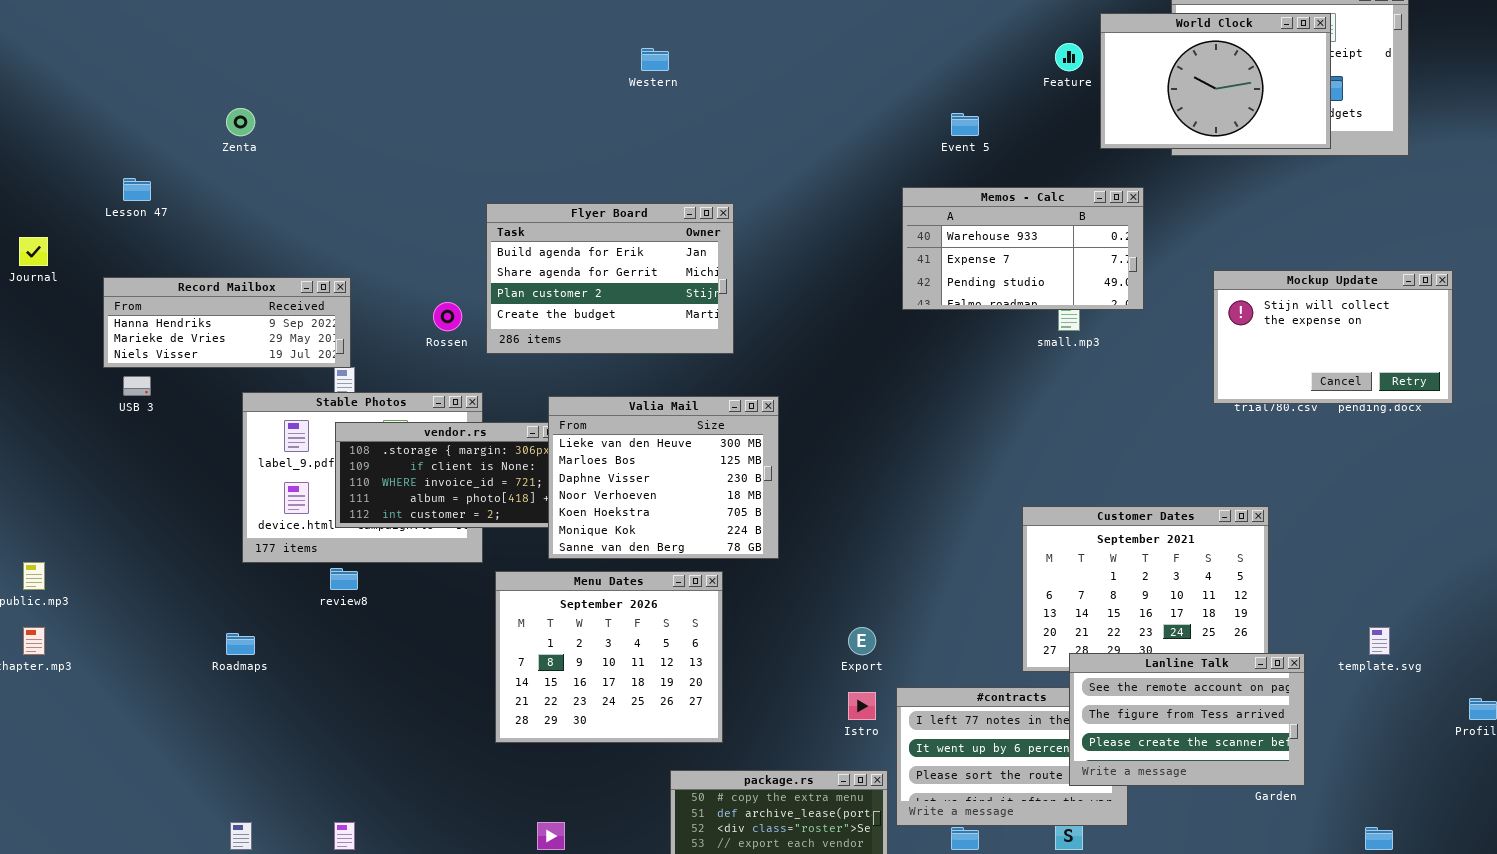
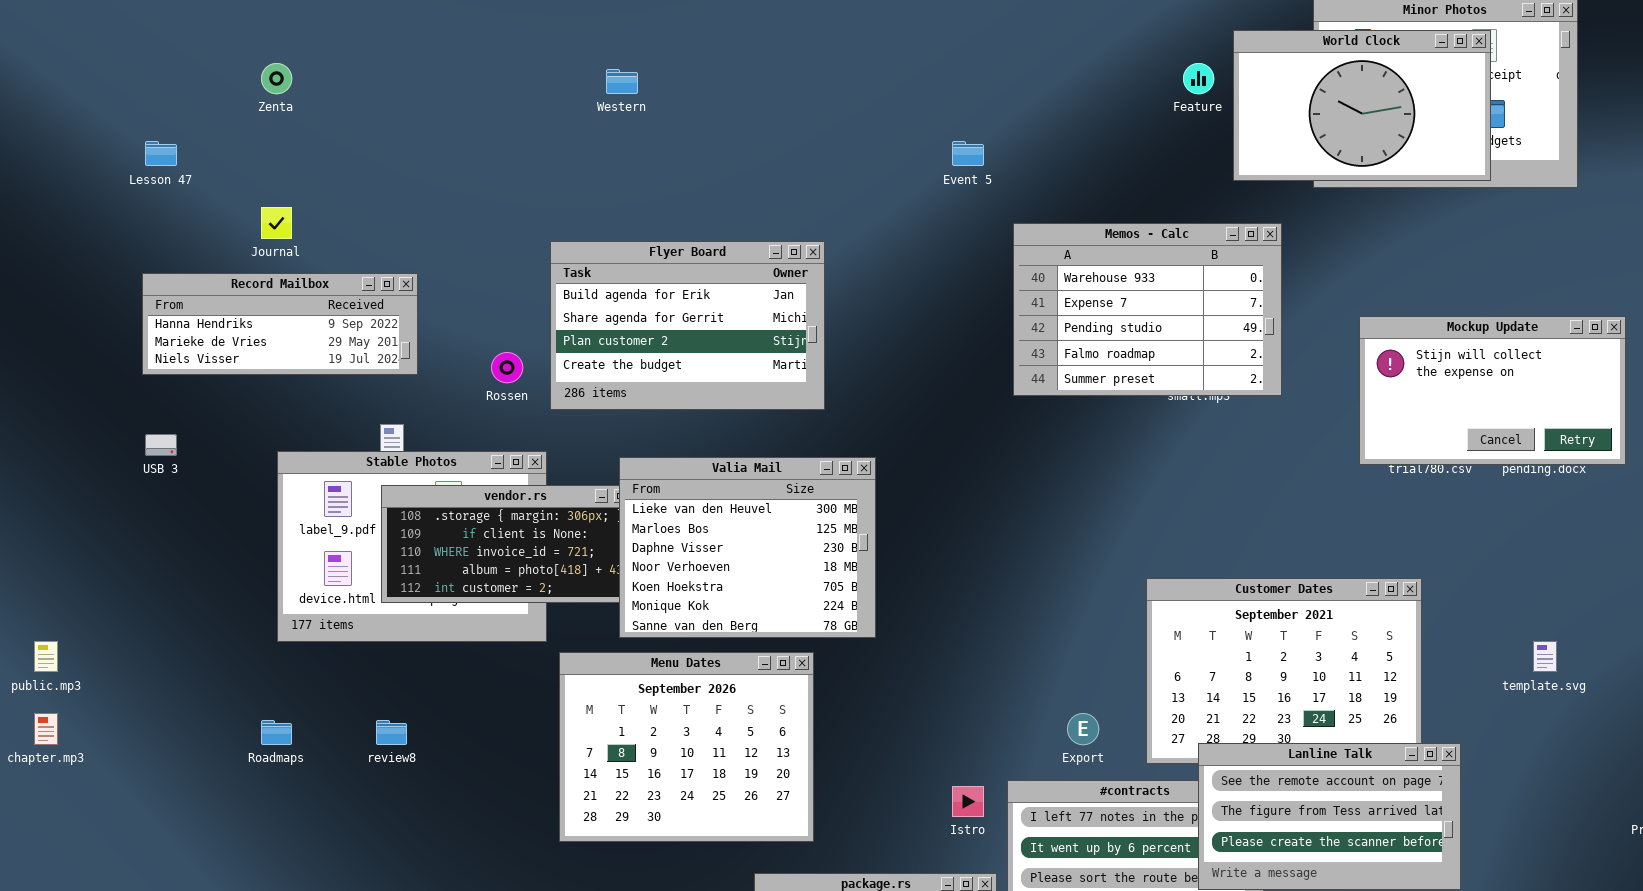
Western: [641,48,669,71] -> [606,69,638,94], moved
Zenta: [226,108,255,136] -> [261,63,292,94], moved
Event 5: [951,113,979,136] -> [952,141,984,166], moved
Lesson 47: [123,178,151,201] -> [145,141,177,166], moved
Memos - Calc: [902,187,1144,310] -> [1013,223,1282,396], resized
Journal: [19,237,48,266] -> [261,207,292,239], moved
Record Mailbox: [103,277,351,368] -> [142,273,418,375], moved
review8: [330,568,358,590] -> [376,720,407,745], moved
Export: [848,627,876,655] -> [1067,713,1099,745], moved
template.svg: [1369,627,1390,655] -> [1533,641,1557,672], moved

